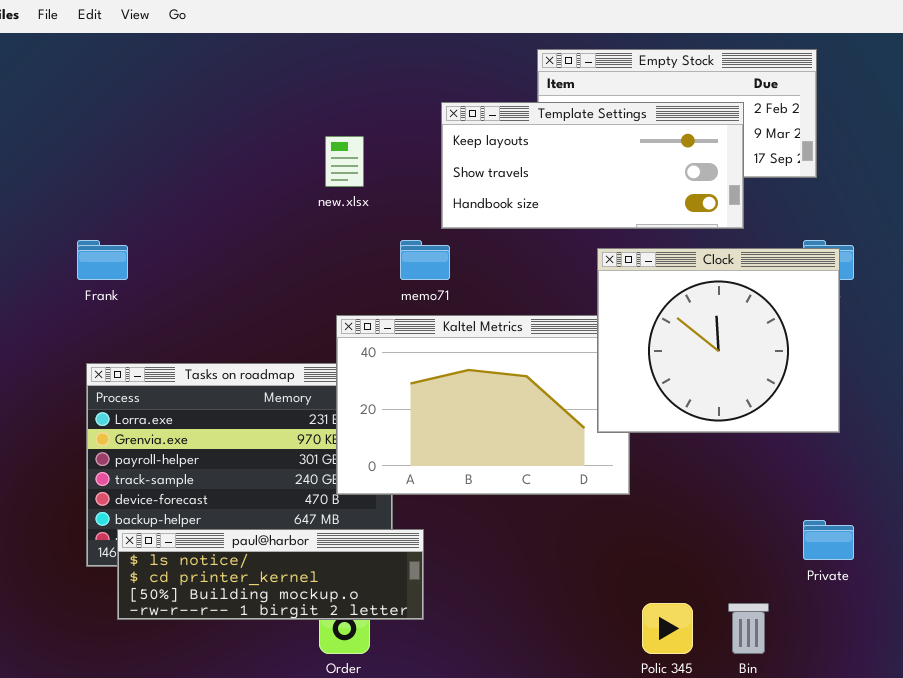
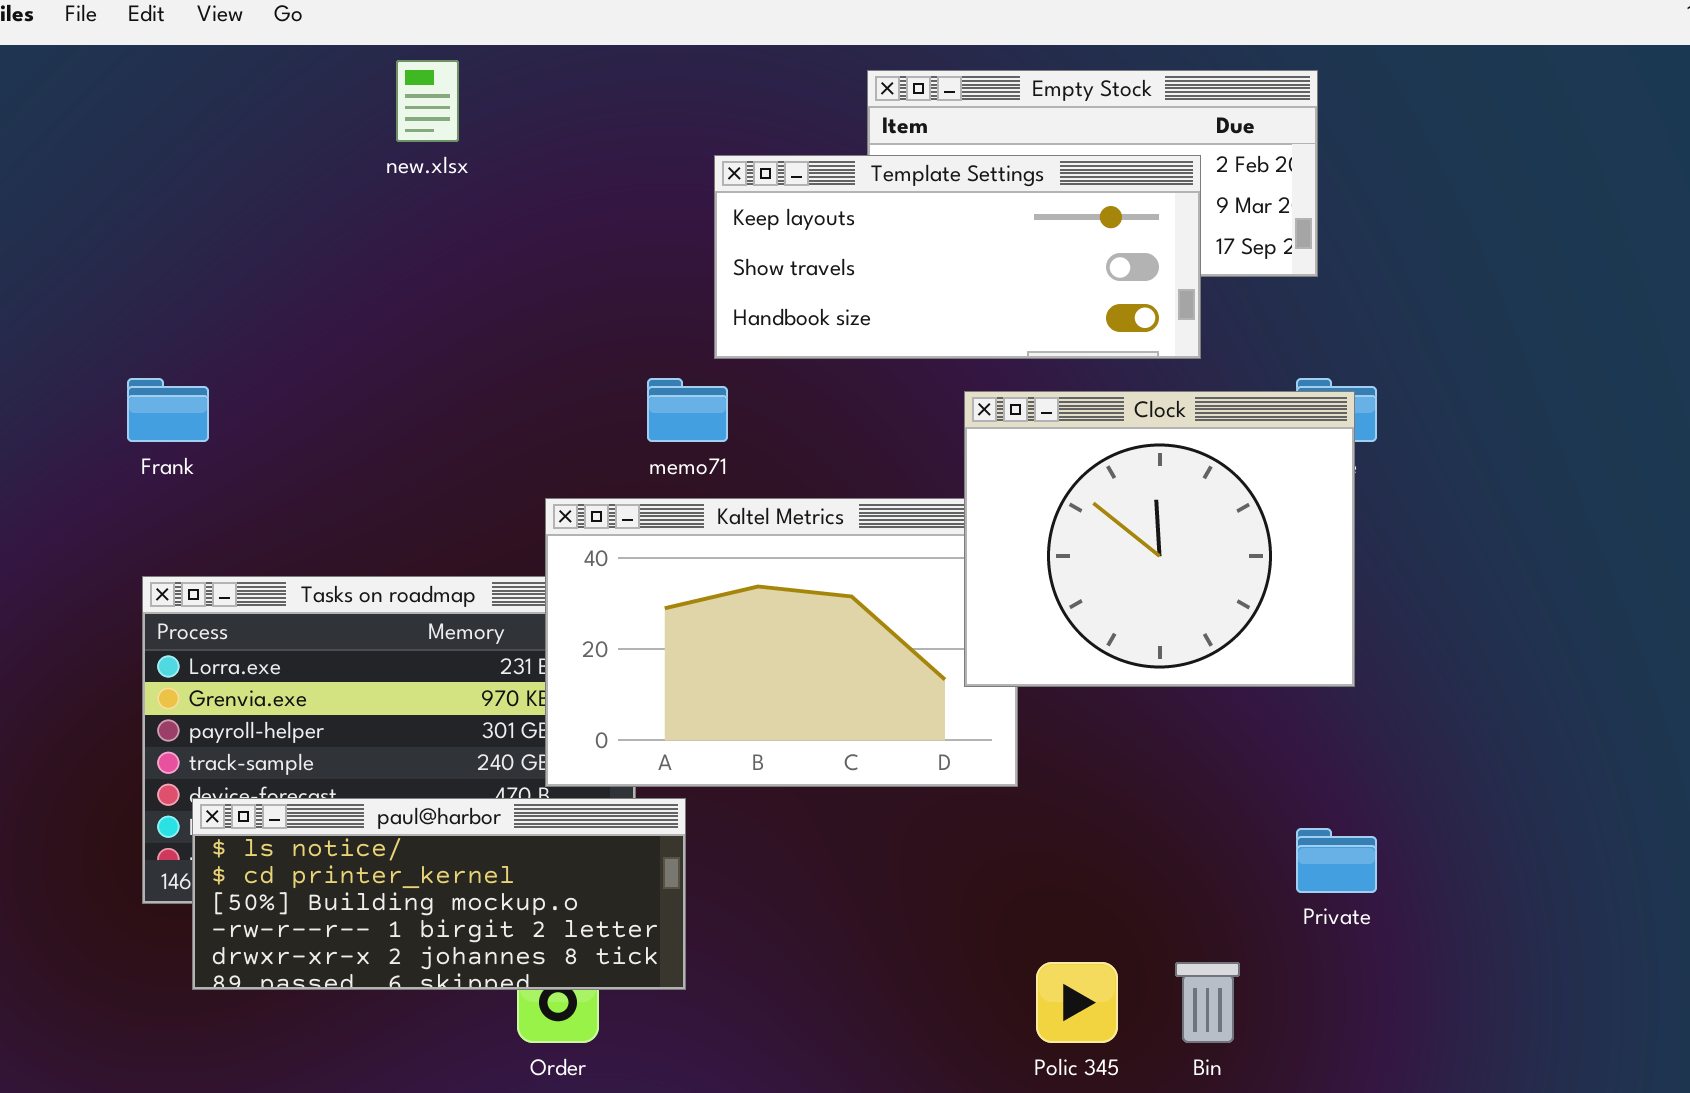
new.xlsx: [325,136,364,187] -> [396,60,459,142], moved
paul@harbor: [117,529,424,620] -> [192,798,686,990], resized

